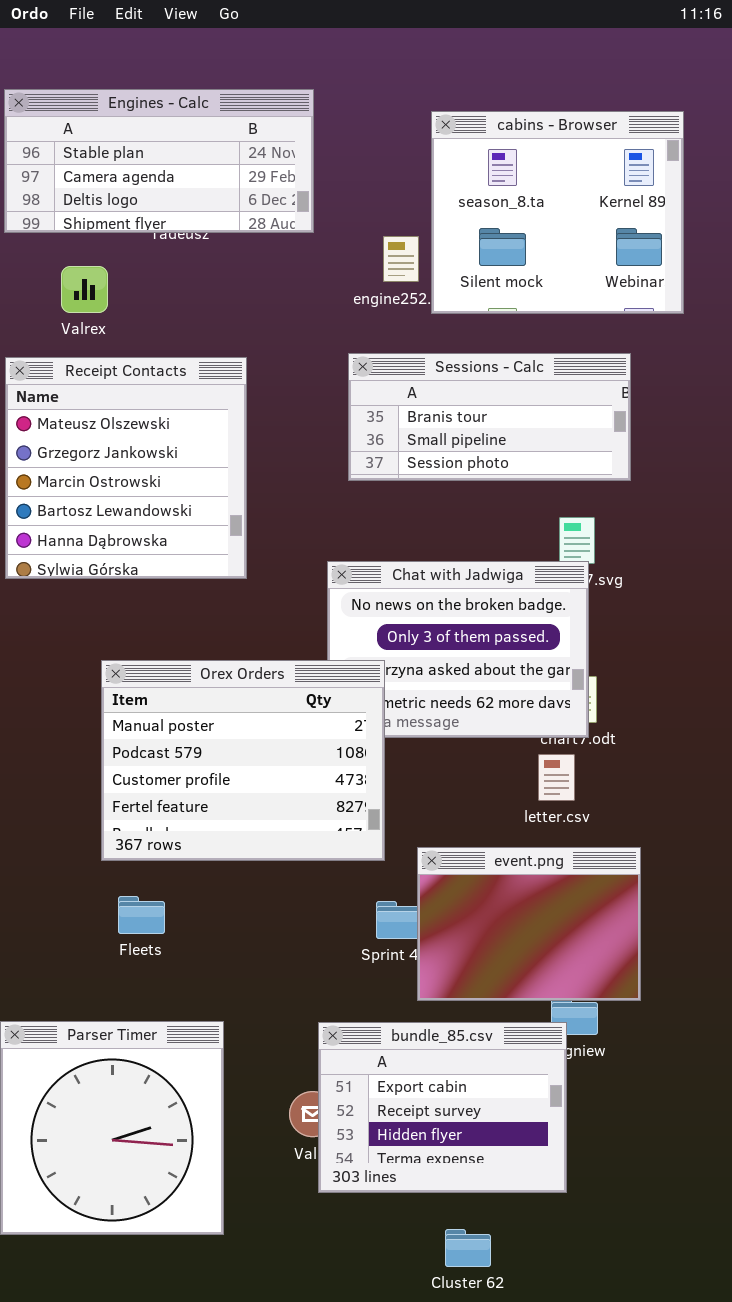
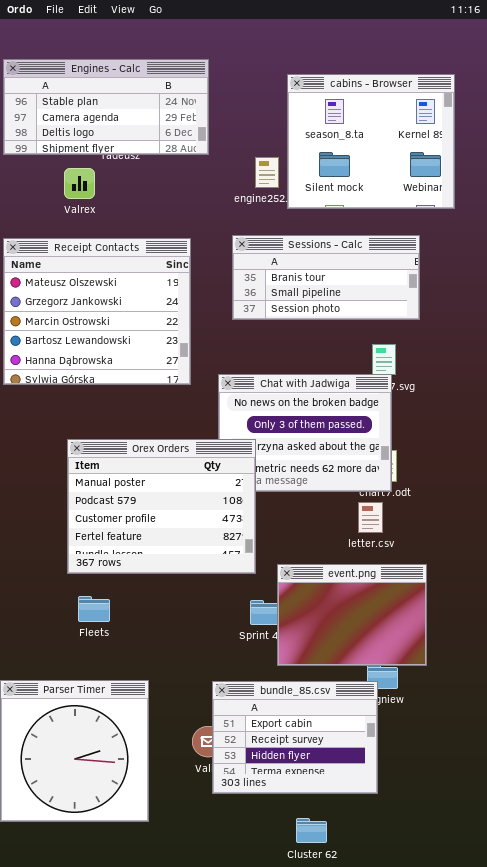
Valrex: [61,266,108,313] -> [64,168,95,199], moved
Receipt Contacts: [5,357,247,579] -> [3,238,191,385], resized

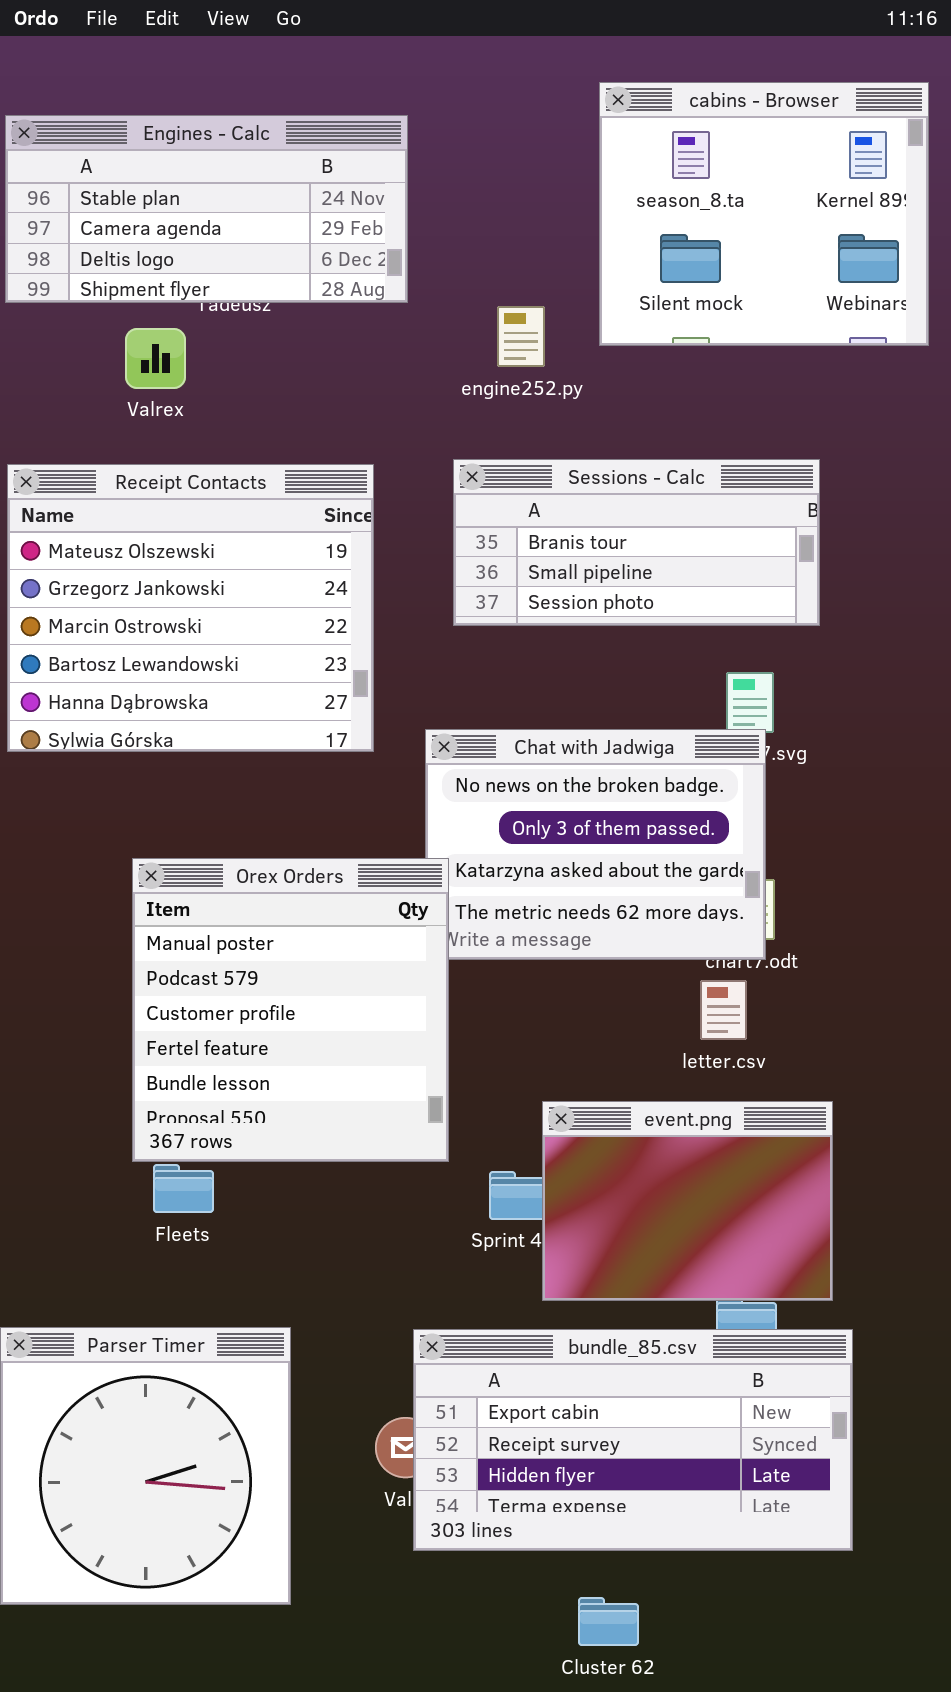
cabins - Browser: [287,74,455,209] -> [599,82,929,346], moved
Orex Orders: [67,439,256,574] -> [132,858,449,1162], resized
bundle_85.csv: [212,681,378,794] -> [413,1329,853,1551], resized

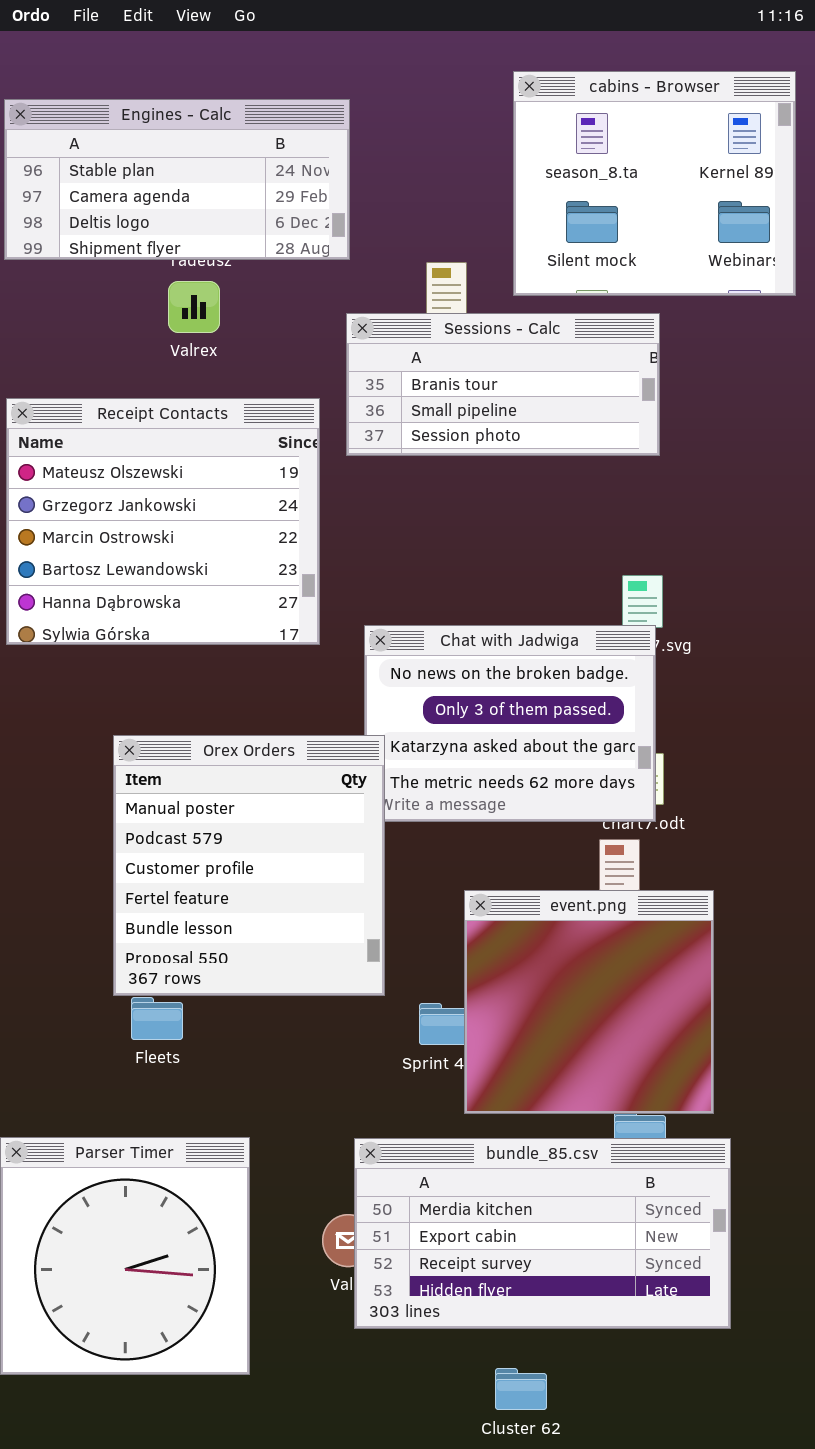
Valrex: [125,328,186,389] -> [168,281,220,333], moved
Sessions - Calc: [453,459,820,626] -> [346,313,660,456], moved
event.png: [542,1101,833,1301] -> [464,890,714,1114], resized
bundle_85.csv: [413,1329,853,1551] -> [354,1138,731,1329], scrolled up 1 row

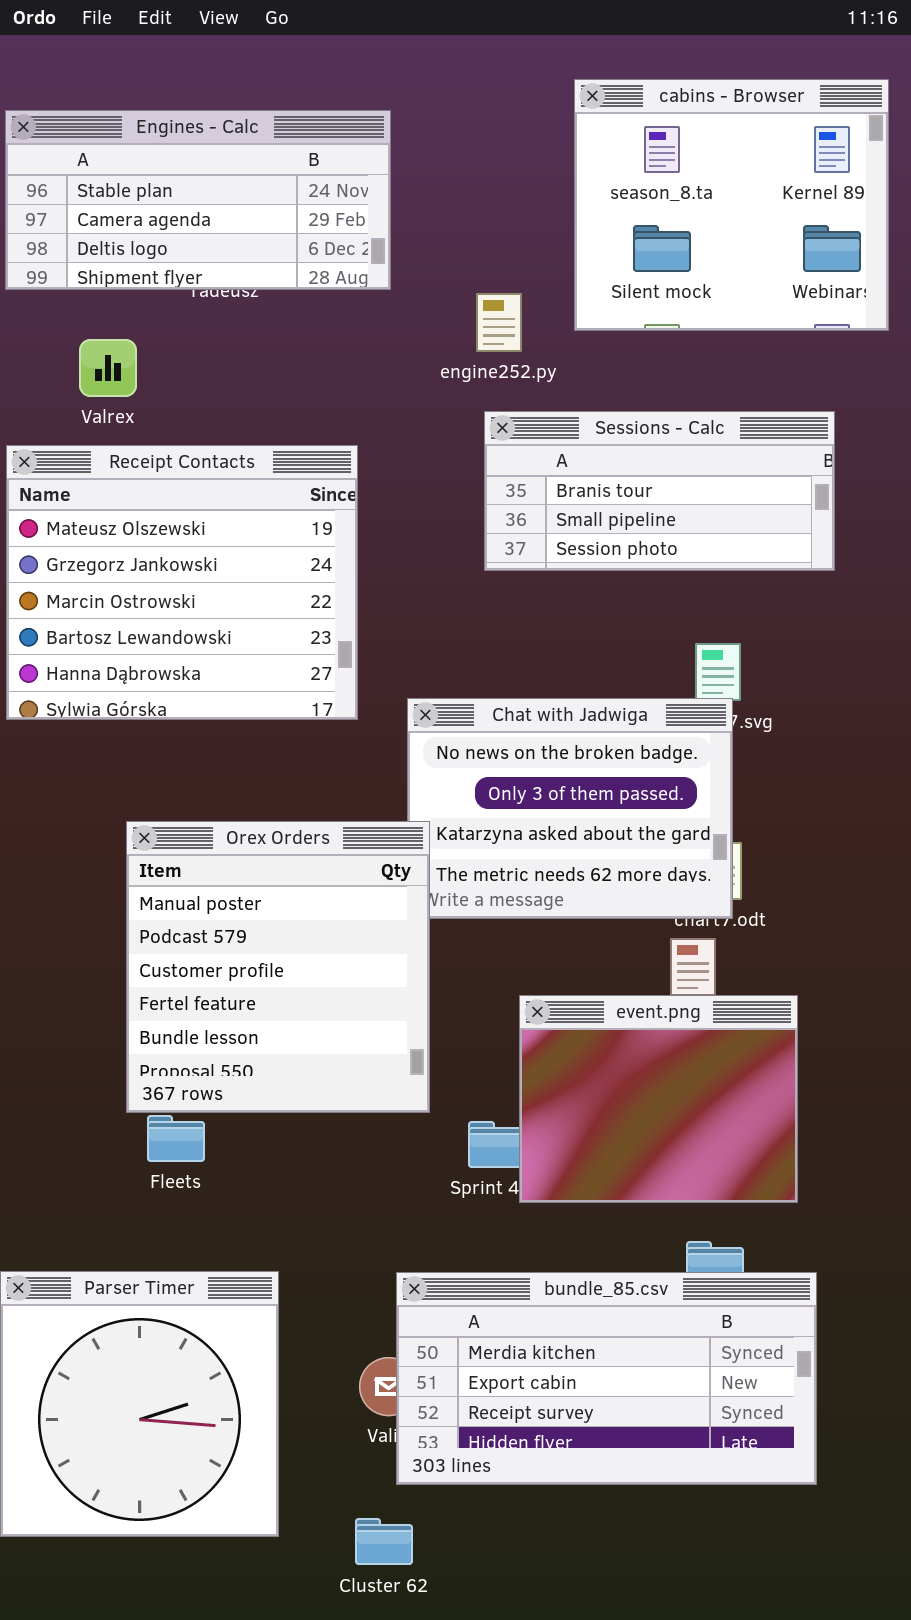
Valrex: [168,281,220,333] -> [79,339,137,397], moved
Sessions - Calc: [346,313,660,456] -> [484,411,835,571], moved
event.png: [464,890,714,1114] -> [519,995,798,1203], resized
Cluster 62: [495,1368,547,1410] -> [355,1518,413,1565], moved

